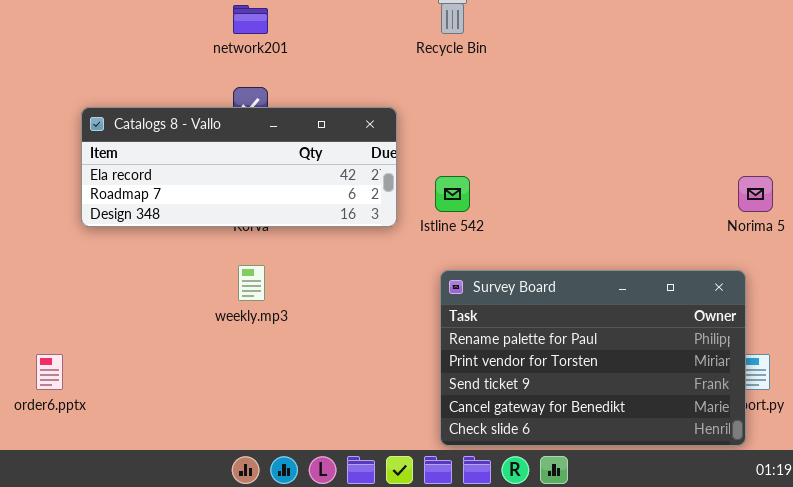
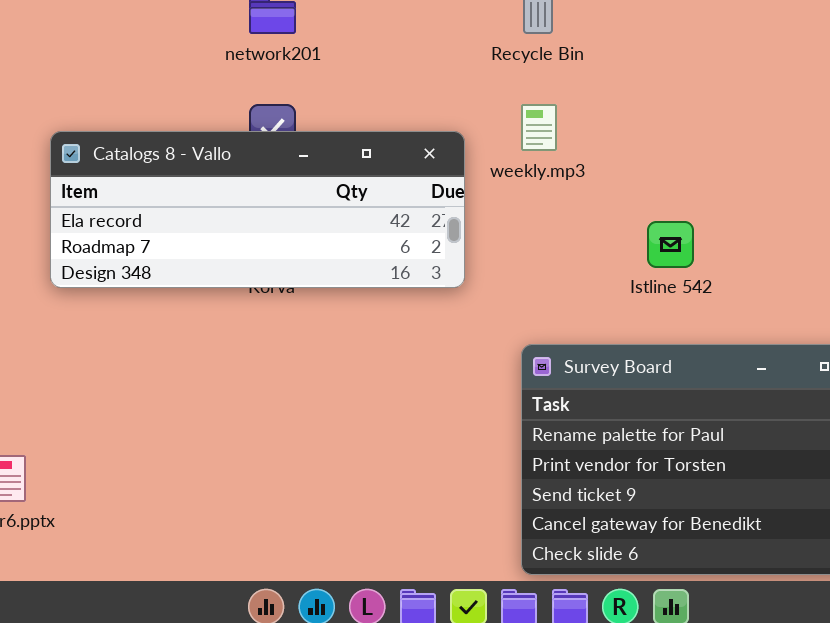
Istline 542: [435,176,470,212] -> [647,221,694,268], moved
weekly.mp3: [238,265,265,301] -> [521,104,557,151], moved

